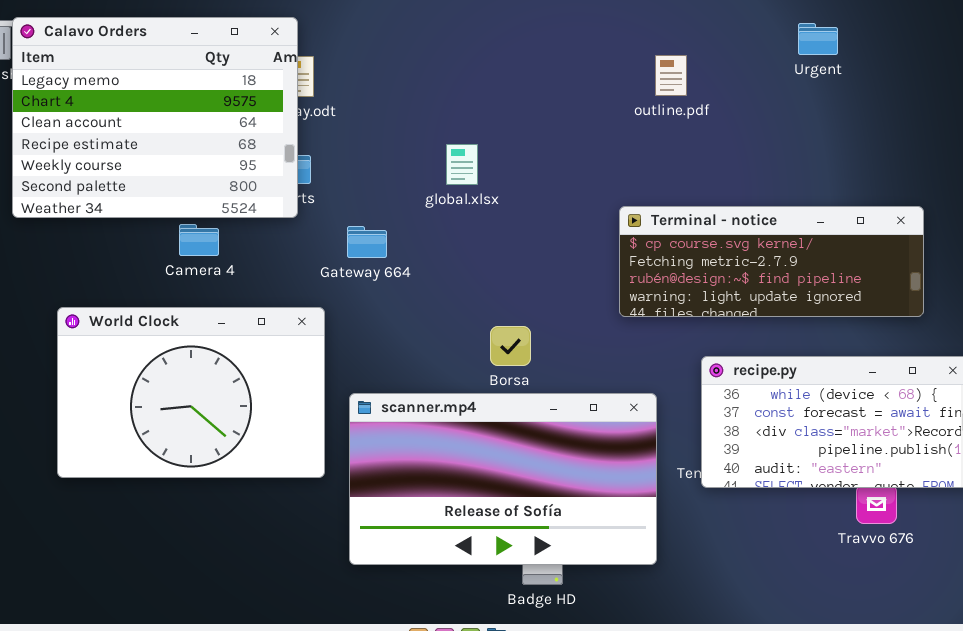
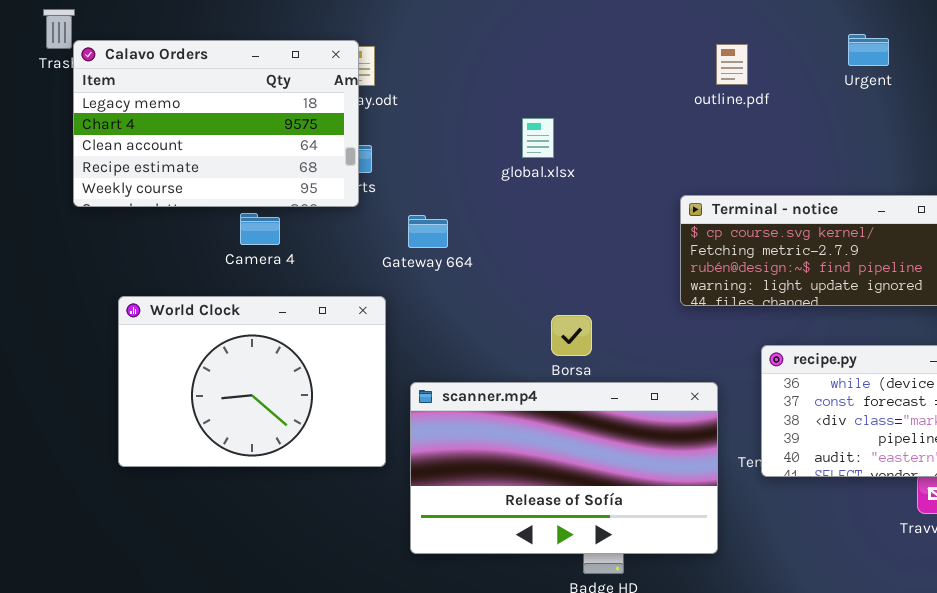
Calavo Orders: [12,17,298,218] -> [73,40,359,207], resized
Urgent: [798,23,838,55] -> [848,34,889,66], moved
global.xlsx: [446,144,478,185] -> [522,118,554,158], moved

